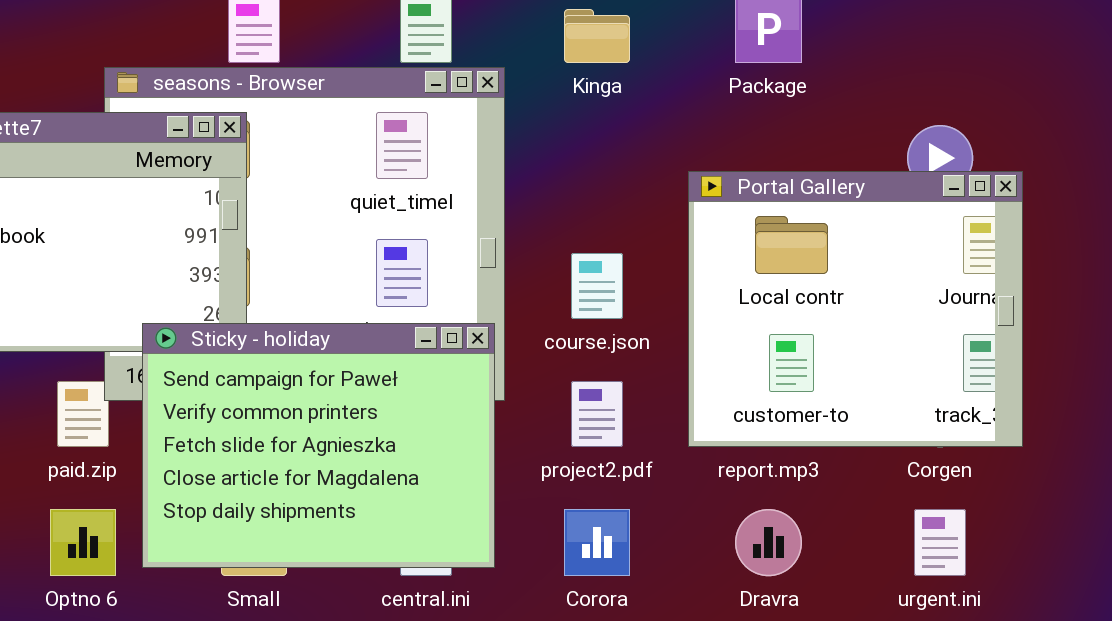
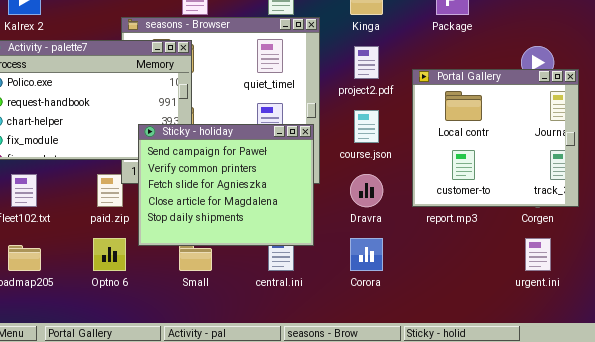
Sticky - holiday: [142,323,495,568] -> [138,124,314,246], moved
project2.pdf: [571,381,623,447] -> [354,46,379,79], moved
Dravra: [735,509,802,576] -> [350,174,383,207], moved

